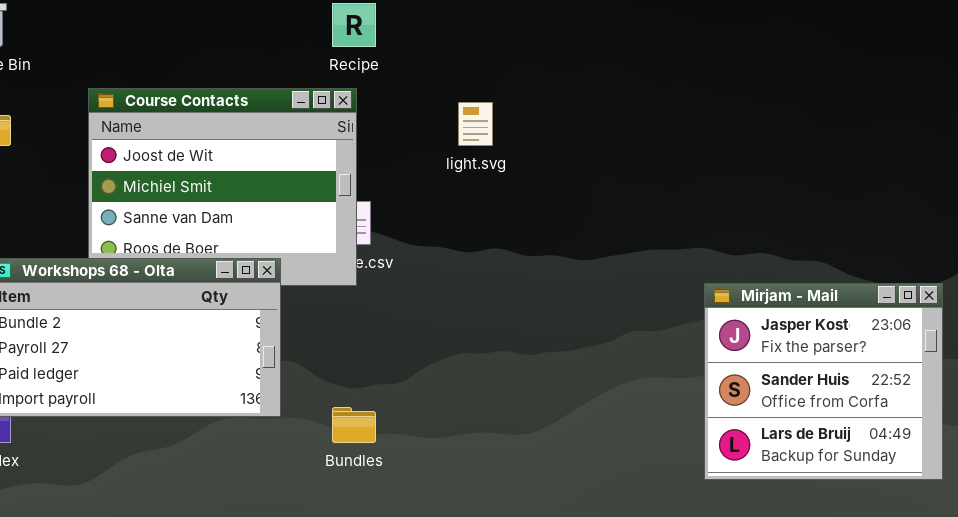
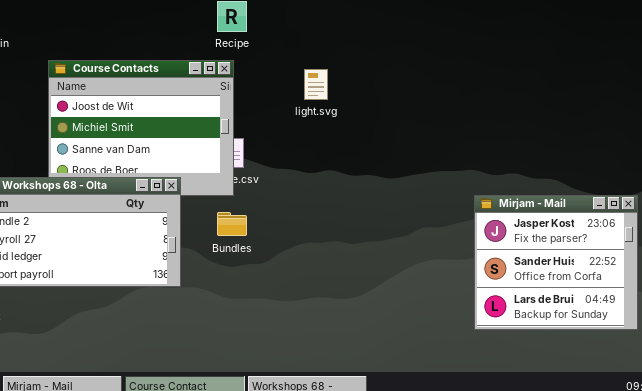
Bundles: [332,407,376,443] -> [217,212,247,236], moved

